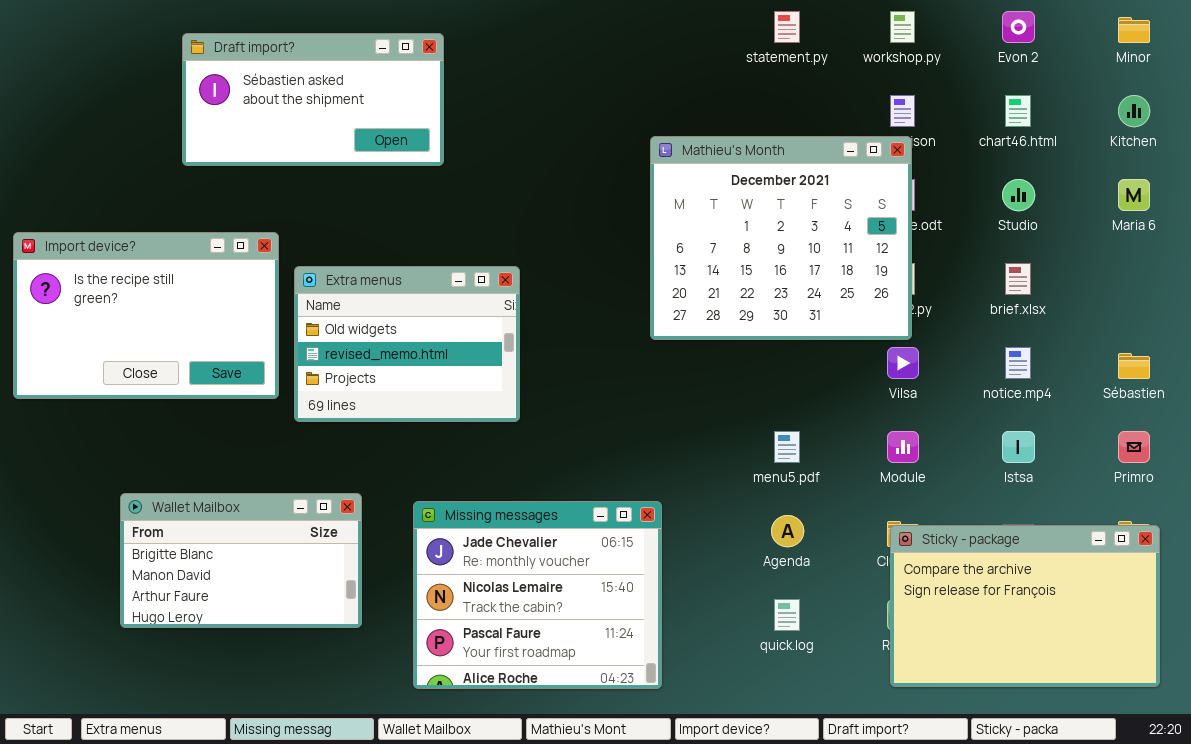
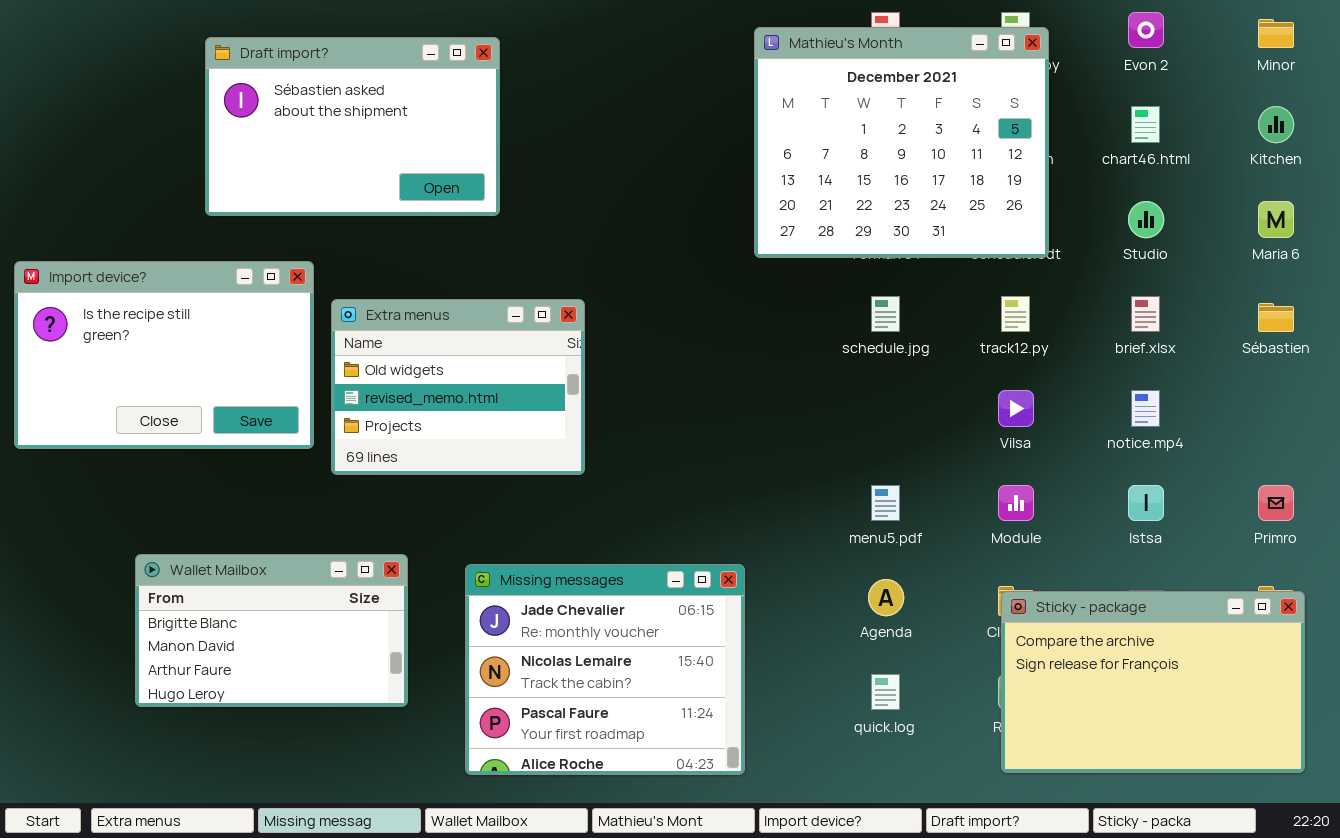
Draft import?: [182,33,444,166] -> [205,37,500,216], resized
Mathieu's Month: [650,136,912,340] -> [754,27,1049,258], moved
Sébastien: [1118,353,1150,379] -> [1258,303,1294,332], moved

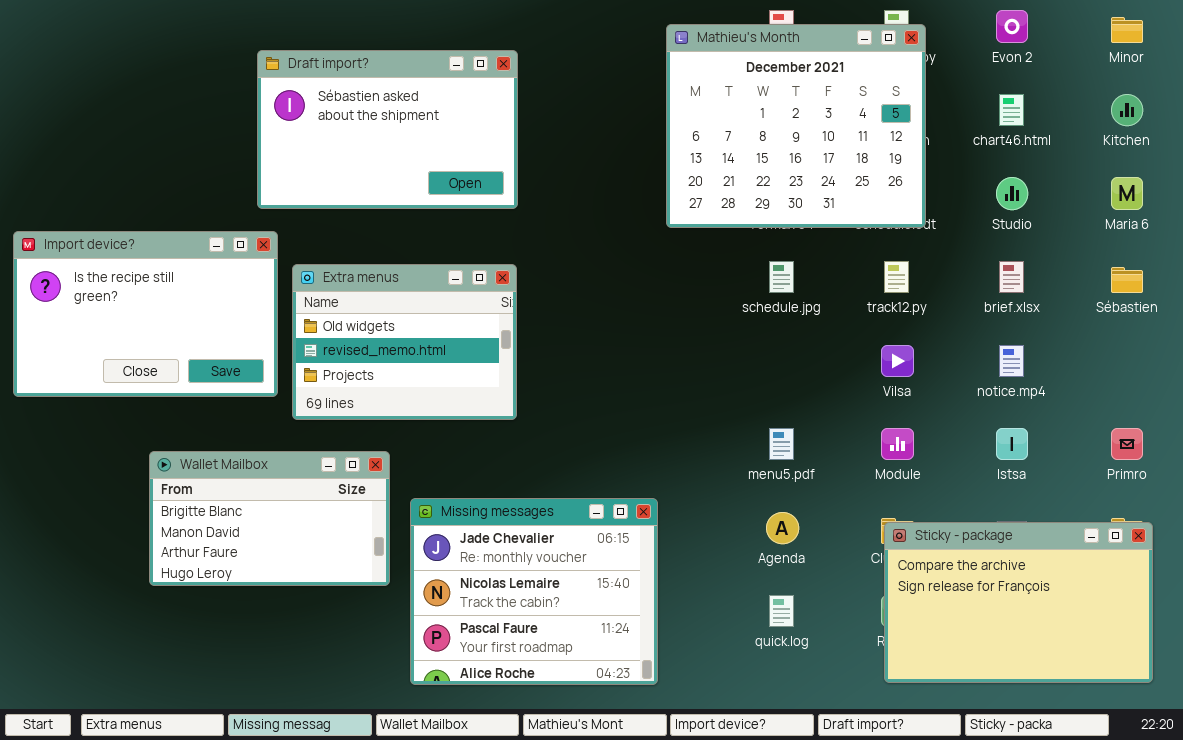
Draft import?: [205,37,500,216] -> [257,50,518,209], moved
Wallet Mailbox: [135,554,408,707] -> [149,451,390,586], moved

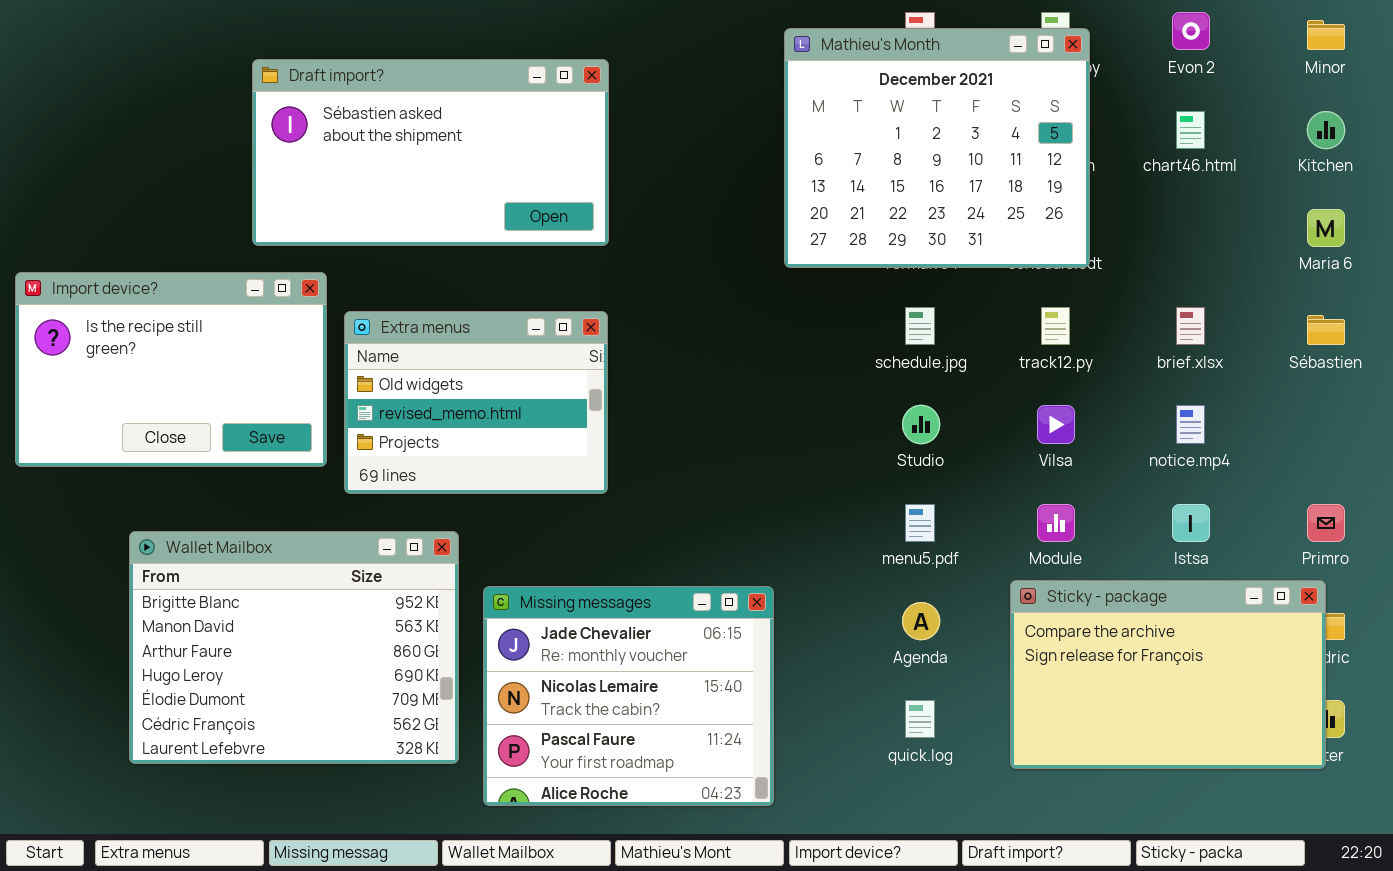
Draft import?: [257,50,518,209] -> [252,59,609,246], resized
Studio: [996,177,1028,210] -> [902,405,940,444], moved
Wallet Mailbox: [149,451,390,586] -> [129,531,459,764], resized
Sticky - package: [884,522,1153,683] -> [1010,580,1326,769], moved

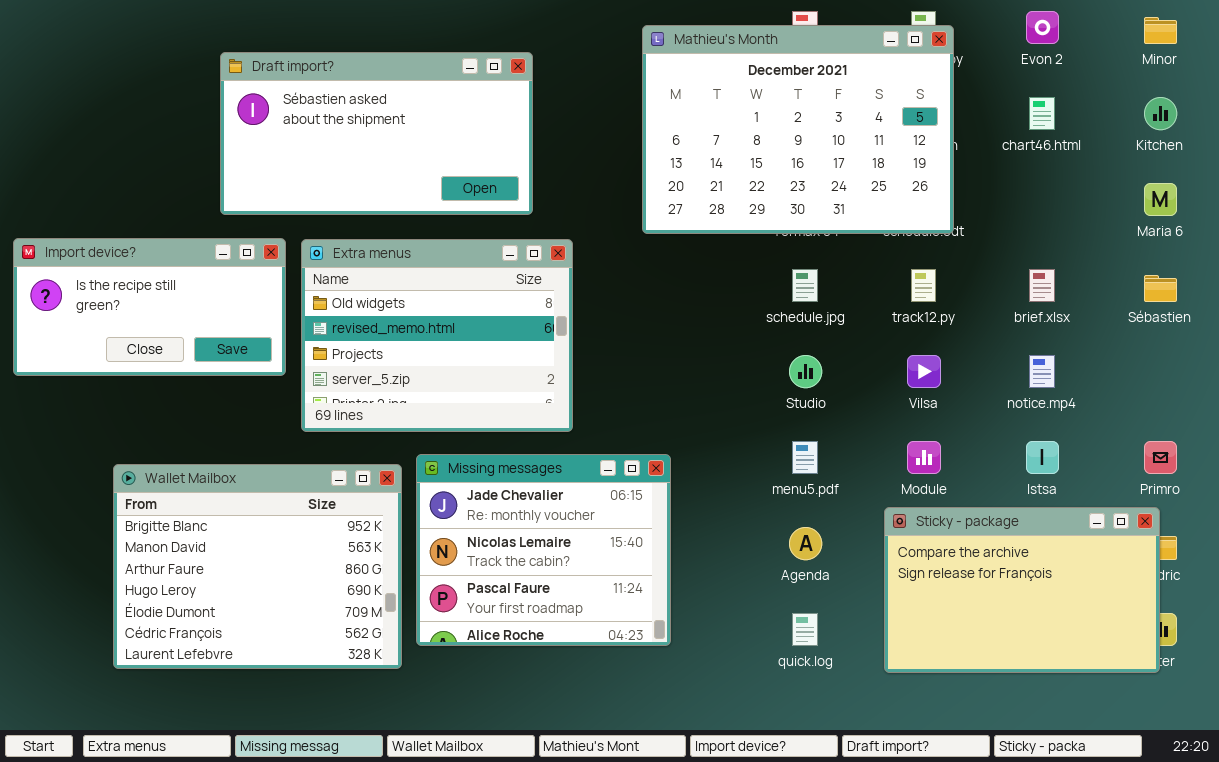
Mathieu's Month: [784,28,1090,268] -> [642,25,954,234], resized
Import device?: [15,272,327,467] -> [13,238,286,376], resized
Extra menus: [344,311,608,494] -> [301,239,573,432], resized
Missing messages: [483,586,774,806] -> [416,454,671,646], moved

